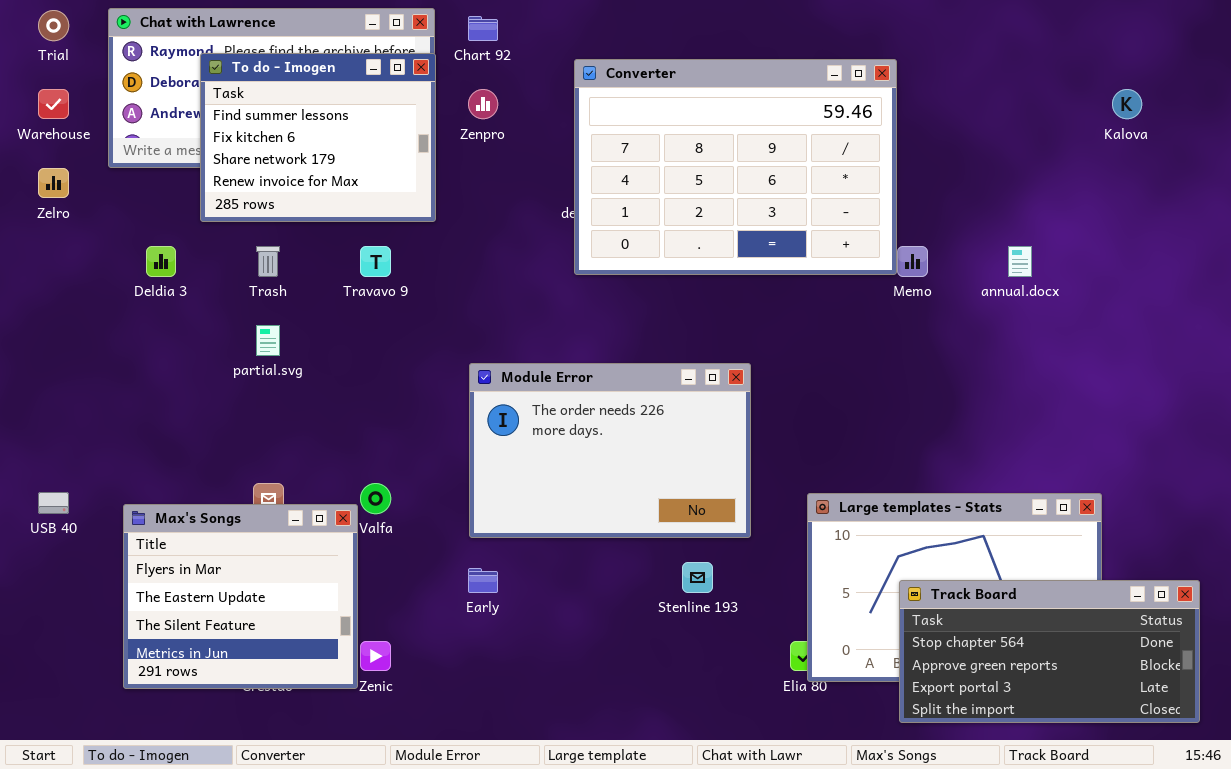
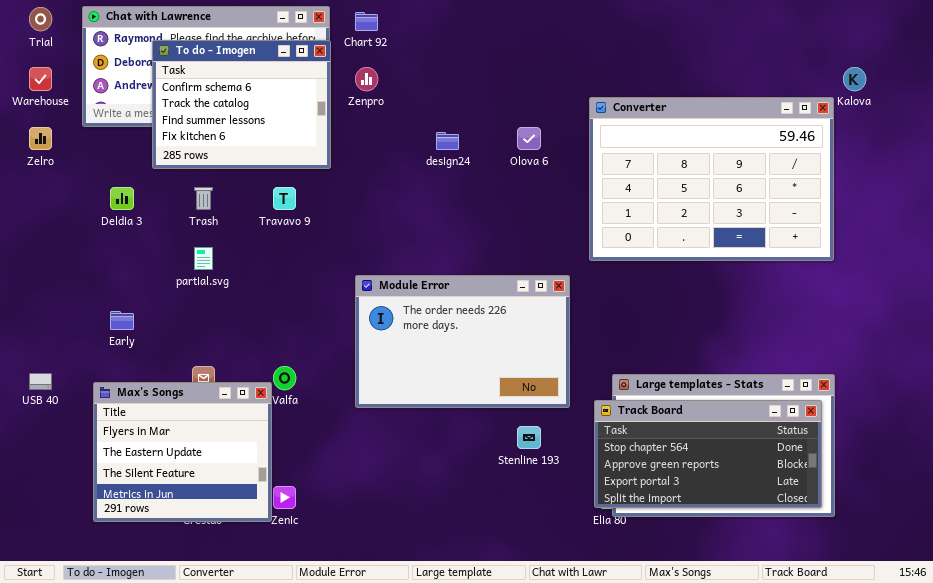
To do - Imogen: [200,53,436,222] -> [152,40,331,169], scrolled up 2 rows
Converter: [574,59,897,275] -> [589,97,834,261], moved
Early: [468,568,498,593] -> [110,311,134,330], moved
Track Board: [899,580,1200,723] -> [594,400,822,508], moved

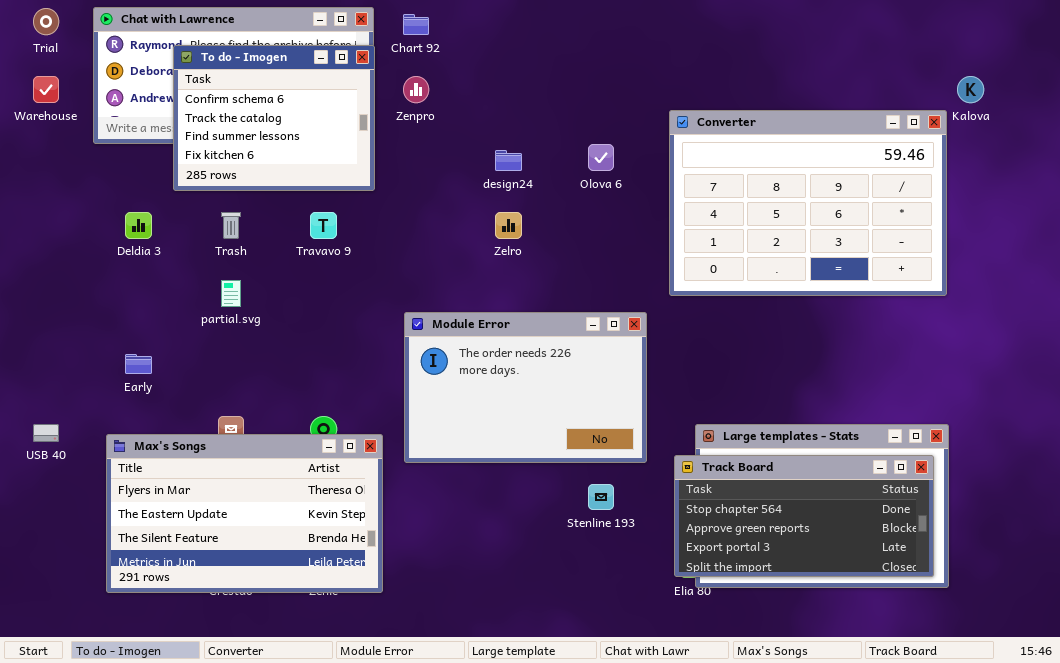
Zelro: [29,127,52,150] -> [495,212,522,239], moved
Max's Songs: [93,382,272,522] -> [106,434,383,593], resized

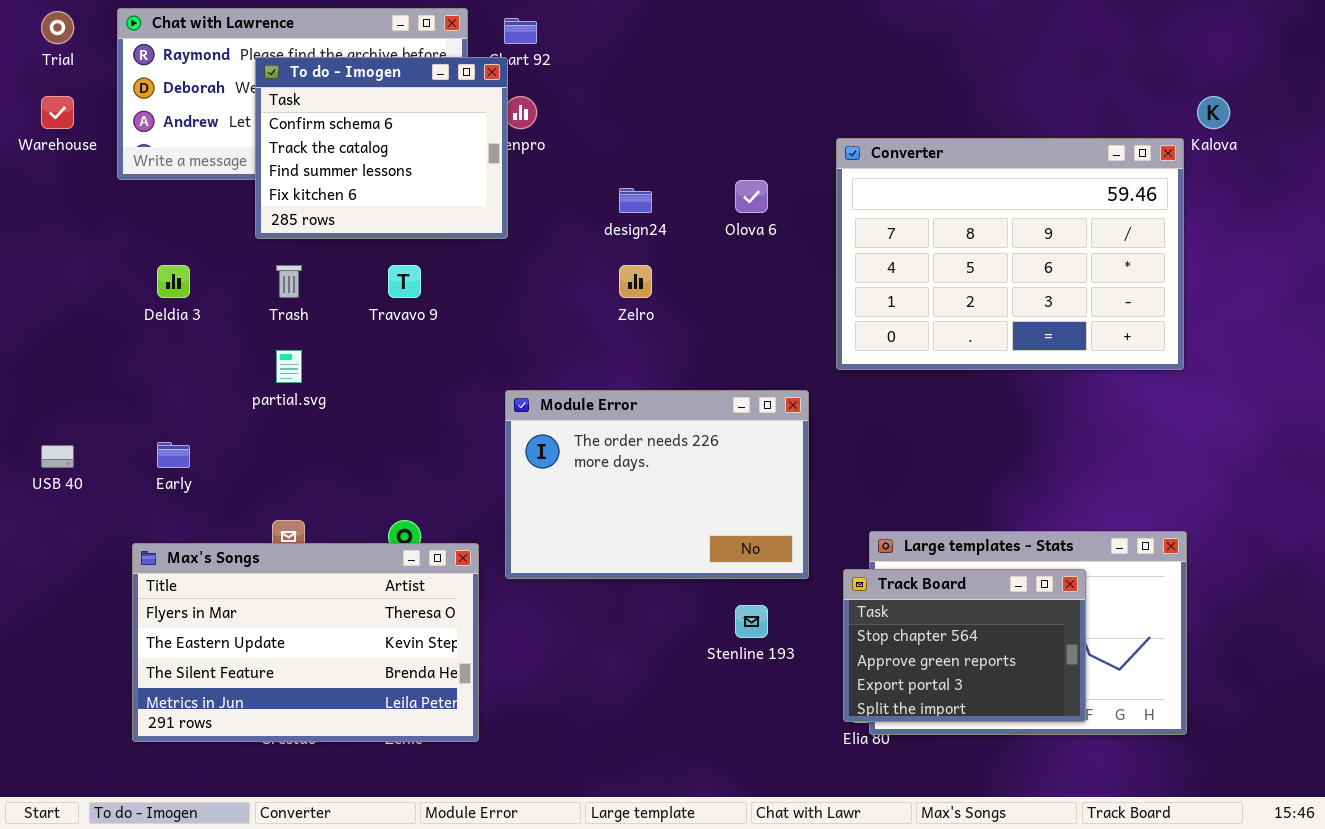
To do - Imogen: [173,45,375,191] -> [255,57,508,239], moved
USB 40: [33,424,59,442] -> [41,445,74,468], moved
Track Board: [674,455,934,577] -> [843,569,1086,722], resized

